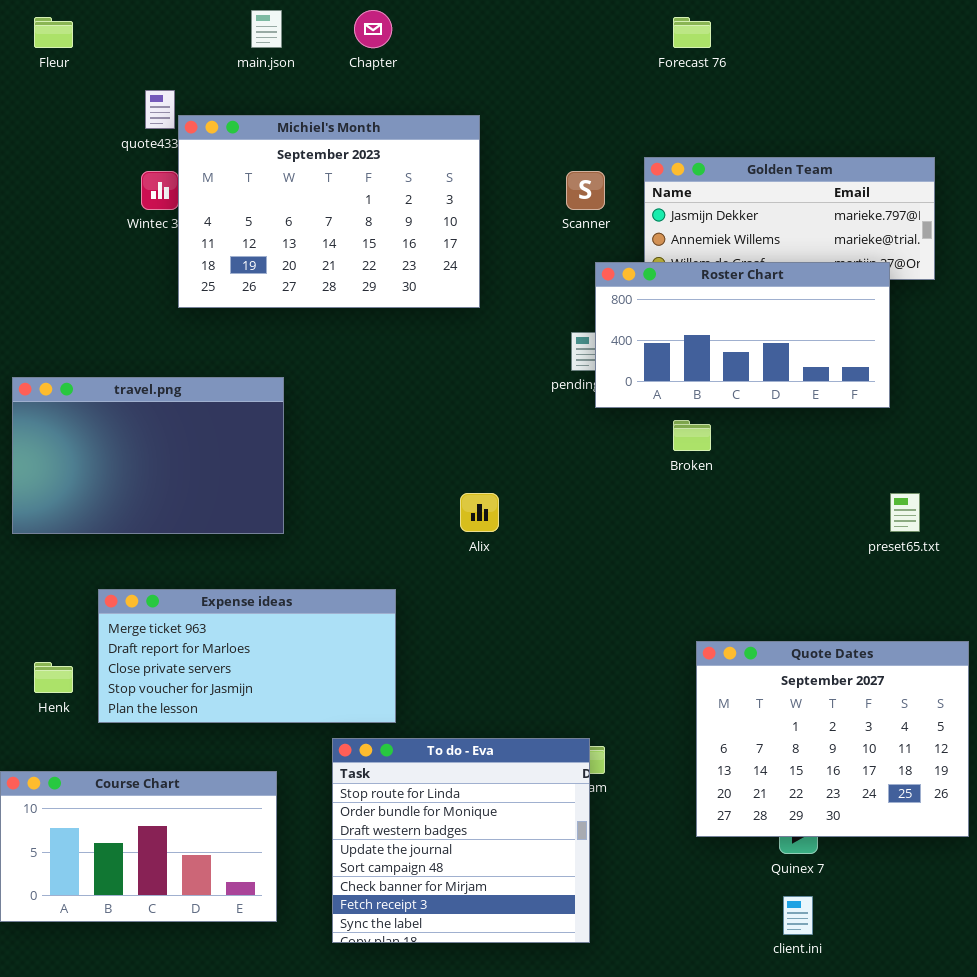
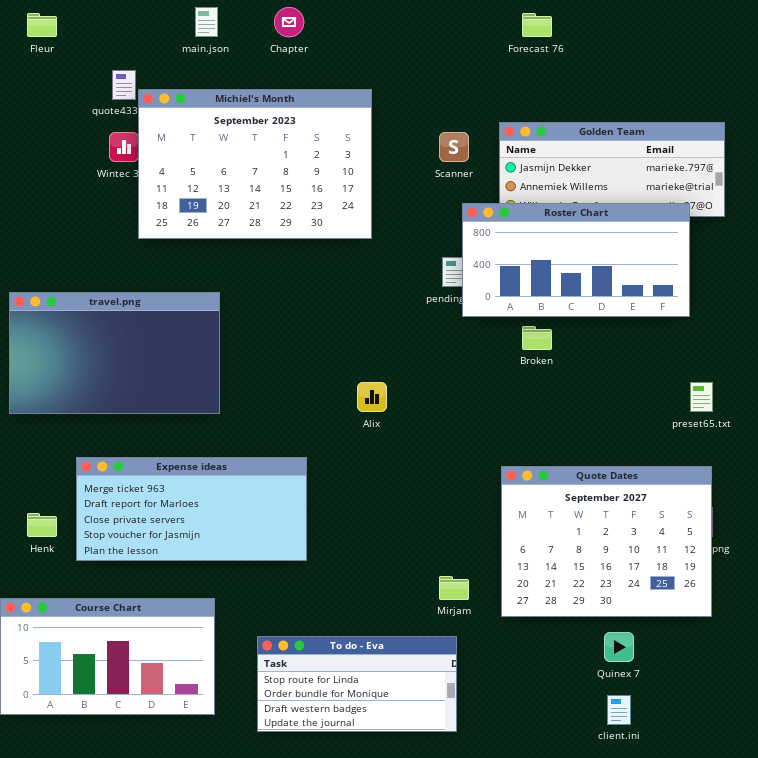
Quote Dates: [696,641,969,837] -> [501,466,712,617], moved
To do - Eva: [332,738,590,943] -> [257,636,457,732], resized

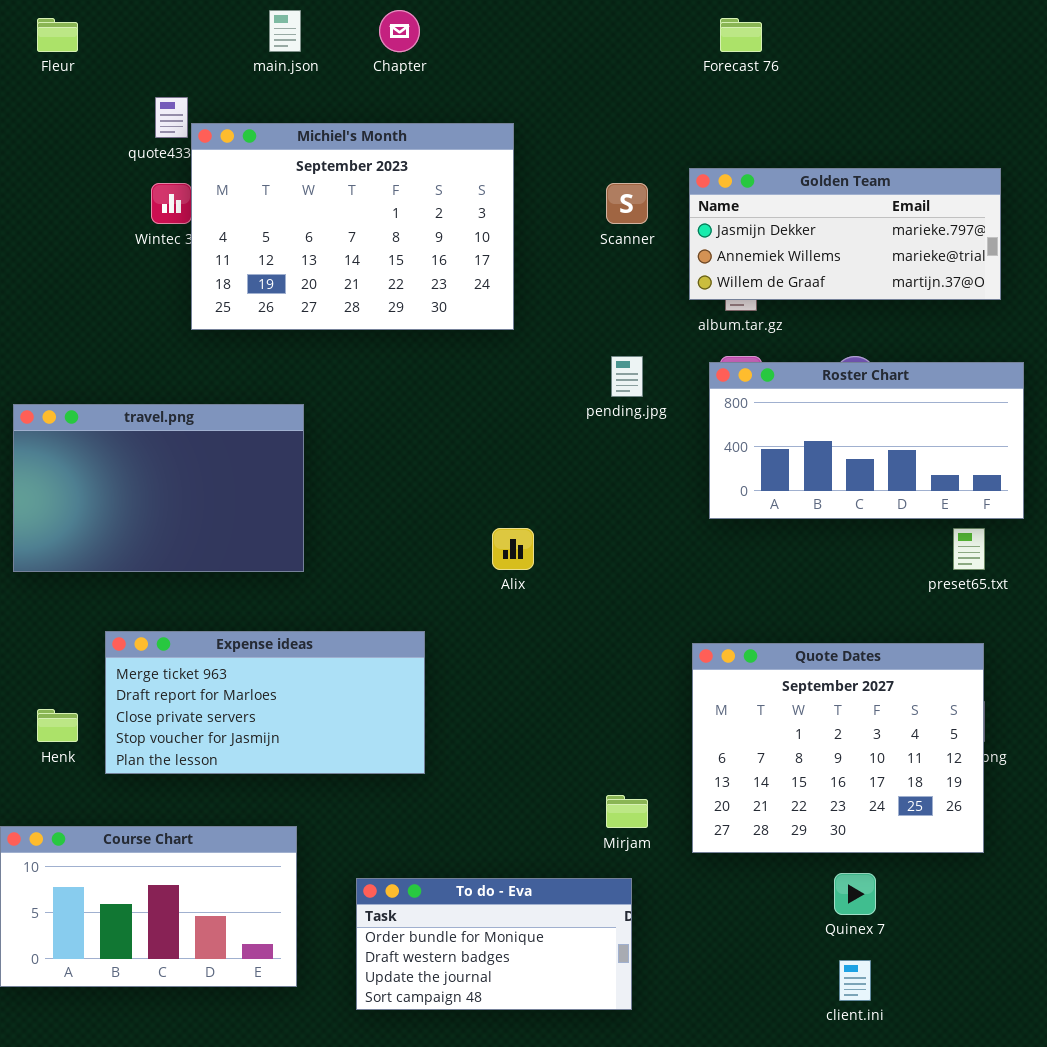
Roster Chart: [462,203,690,317] -> [709,362,1024,519], moved
To do - Eva: [257,636,457,732] -> [356,878,632,1010], scrolled down 1 row

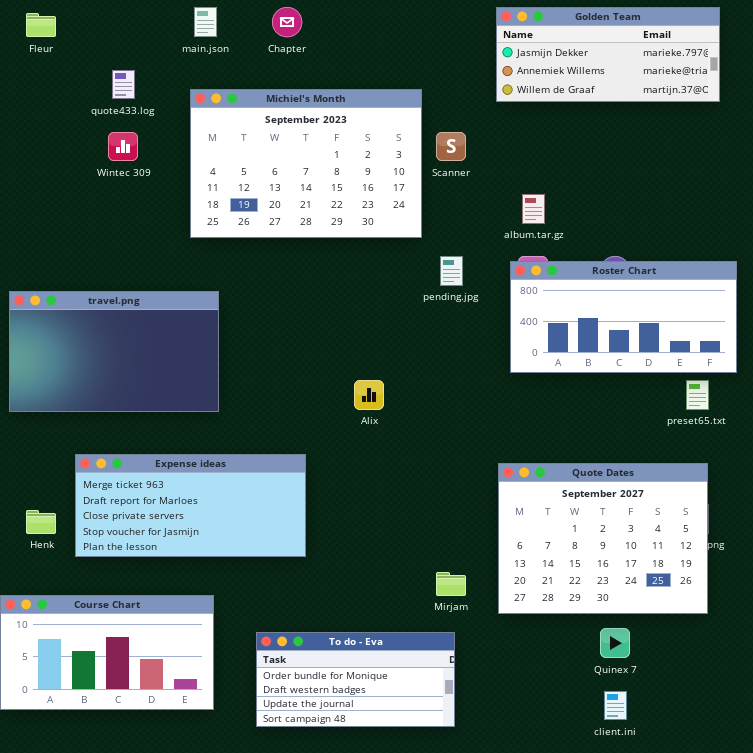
Michiel's Month: [191,123,514,330] -> [190,89,422,238], moved
Golden Team: [689,168,1001,300] -> [496,7,720,102], moved

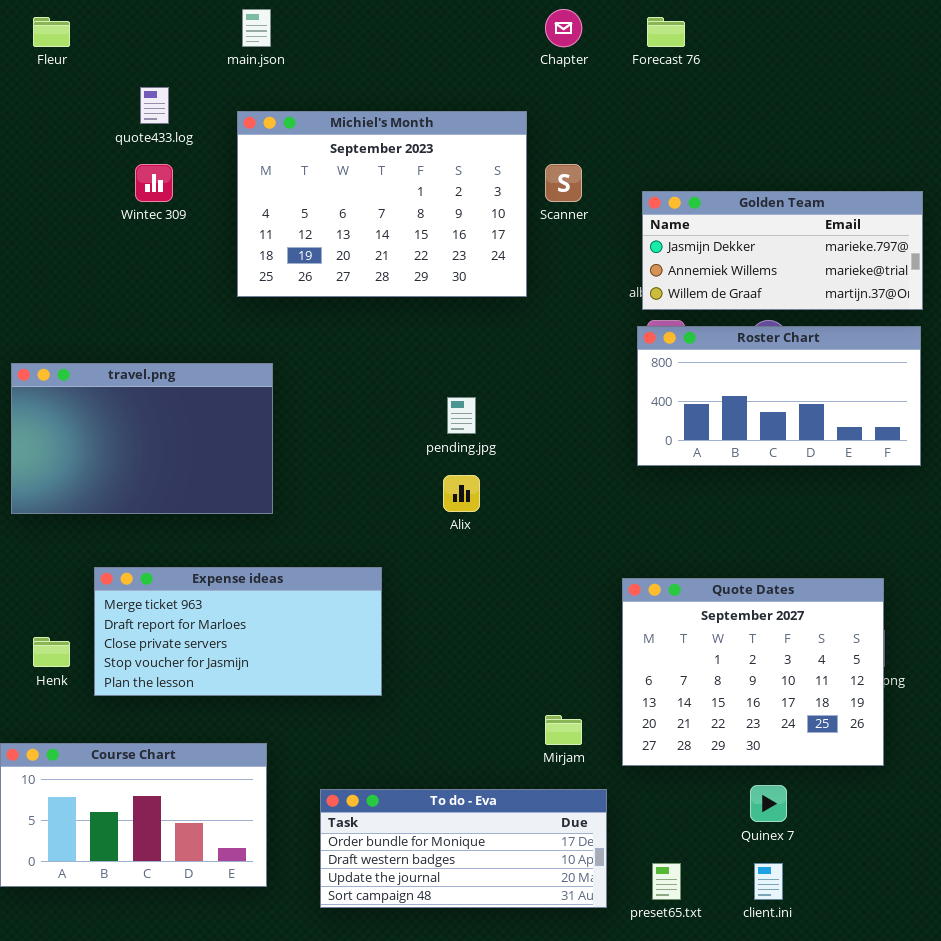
Golden Team: [496,7,720,102] -> [642,191,923,310], moved
Chapter: [272,7,302,37] -> [545,9,582,47], moved
pending.jpg: [440,256,463,286] -> [447,397,476,434], moved
preset65.txt: [686,380,709,410] -> [652,863,681,900], moved
To do - Eva: [256,632,455,727] -> [320,789,607,908], resized

